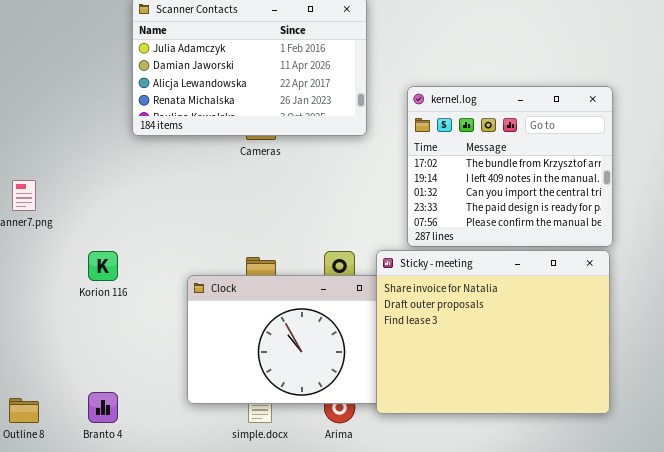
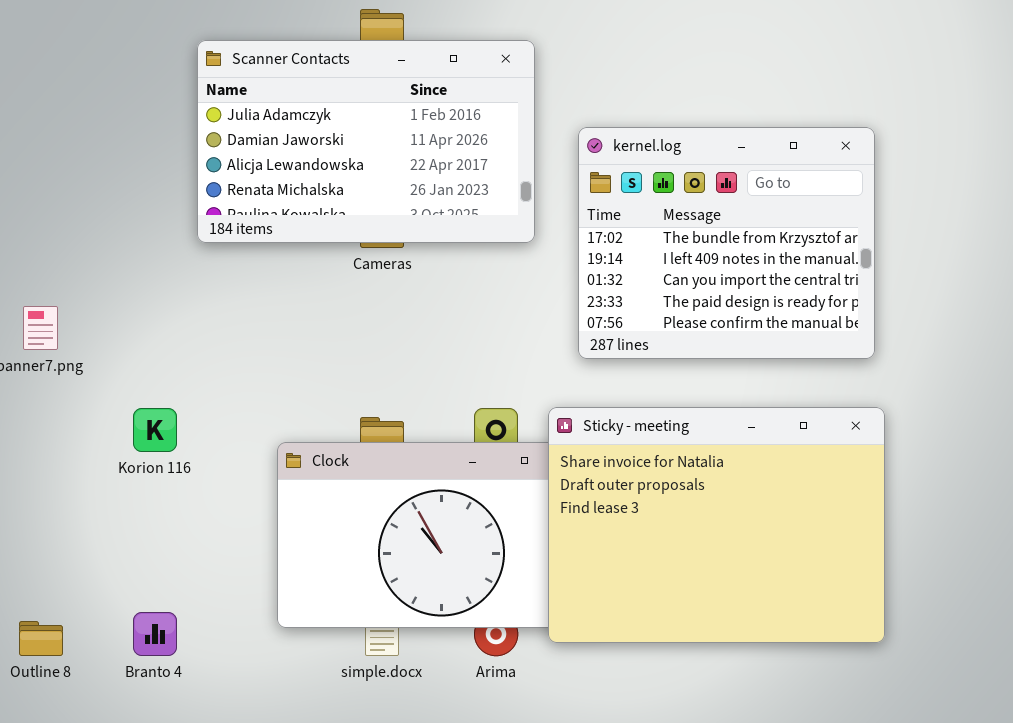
kernel.log: [407,86,613,247] -> [578,127,875,359], moved

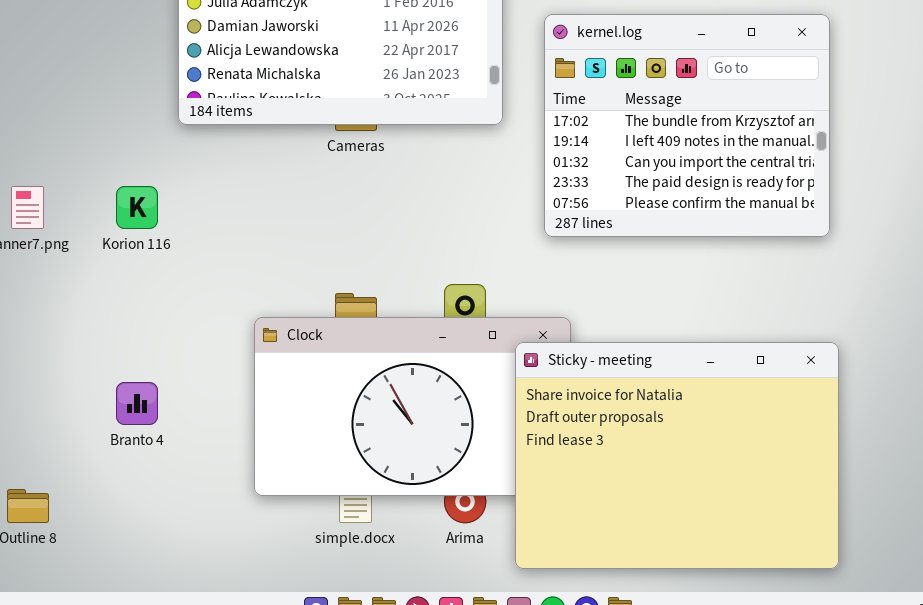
Sticky - meeting: [548,407,885,643] -> [515,342,839,569], moved
Korion 116: [133,408,177,452] -> [116,186,158,229], moved
Branto 4: [133,612,177,656] -> [116,382,158,425], moved

